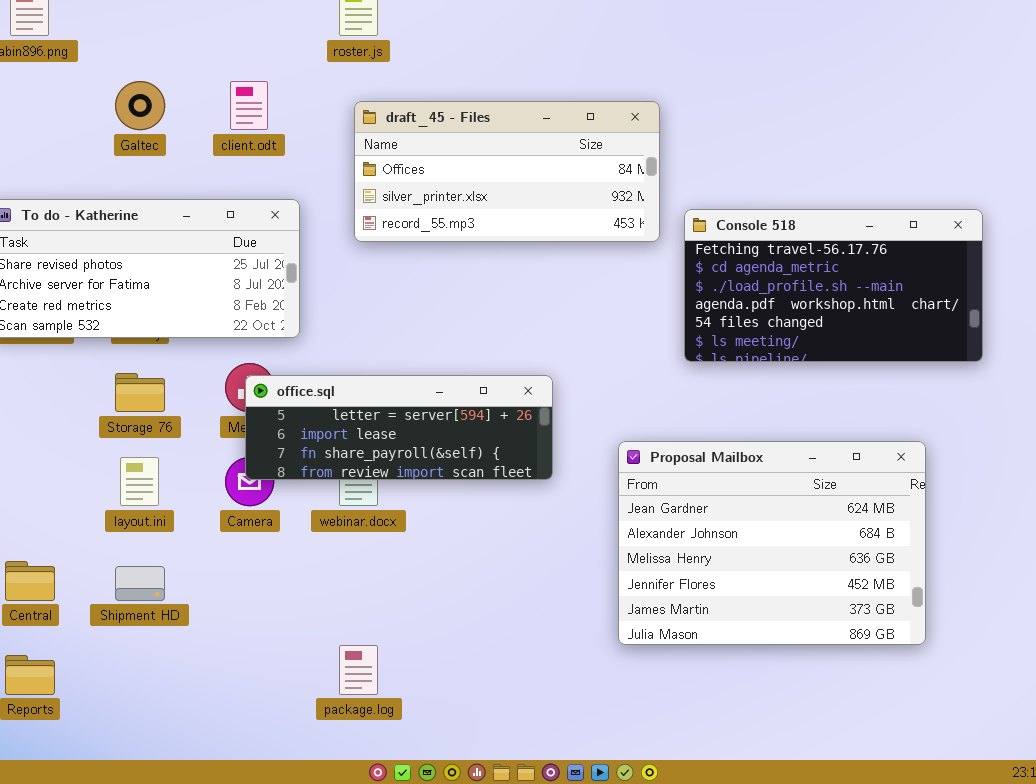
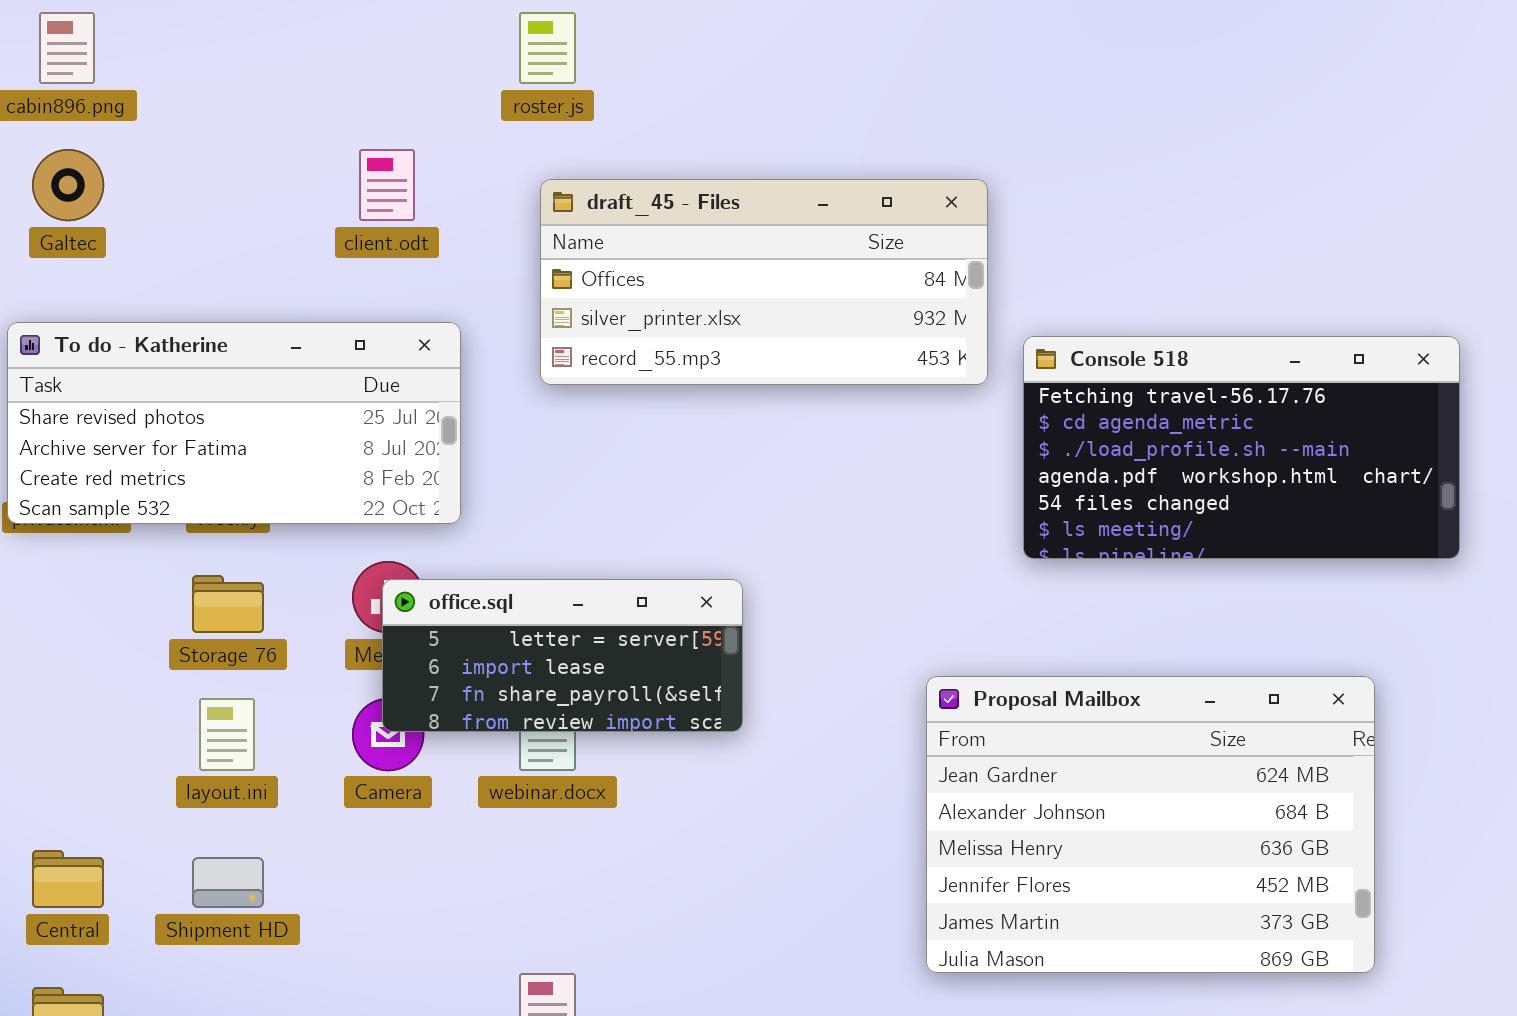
Galtec: [115,81,165,130] -> [32,149,104,221], moved
office.sql: [245,375,553,480] -> [382,579,743,732], resized

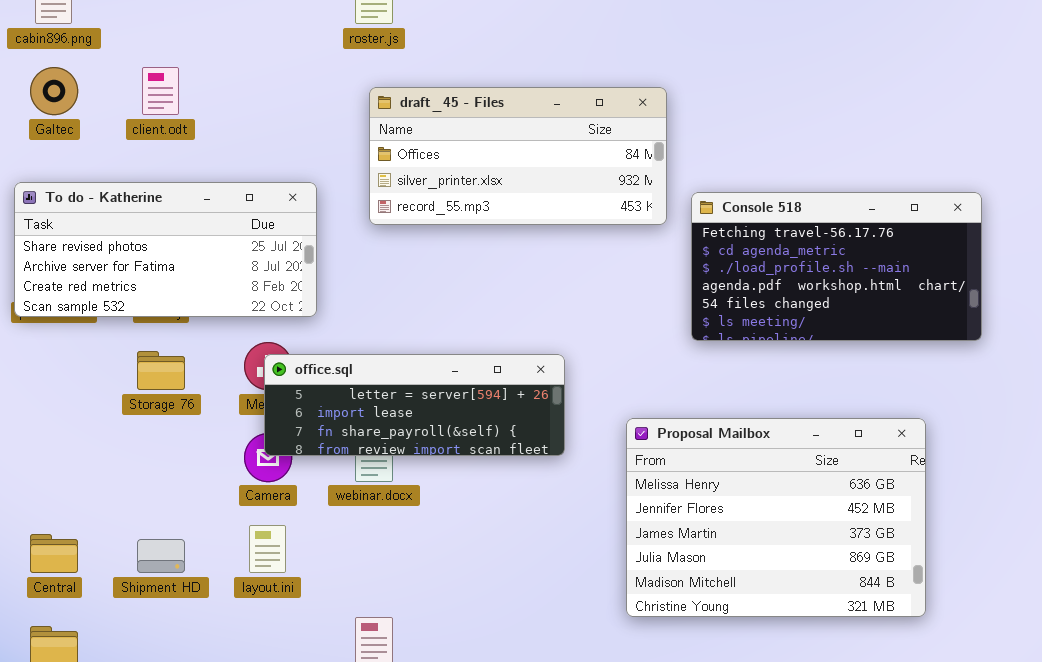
client.odt: [359,149,415,221] -> [142,67,179,115], moved
office.sql: [382,579,743,732] -> [264,354,565,456], resized
Proposal Mailbox: [926,676,1375,973] -> [626,418,926,617], scrolled down 2 rows
layout.ini: [199,698,255,771] -> [249,525,286,573], moved

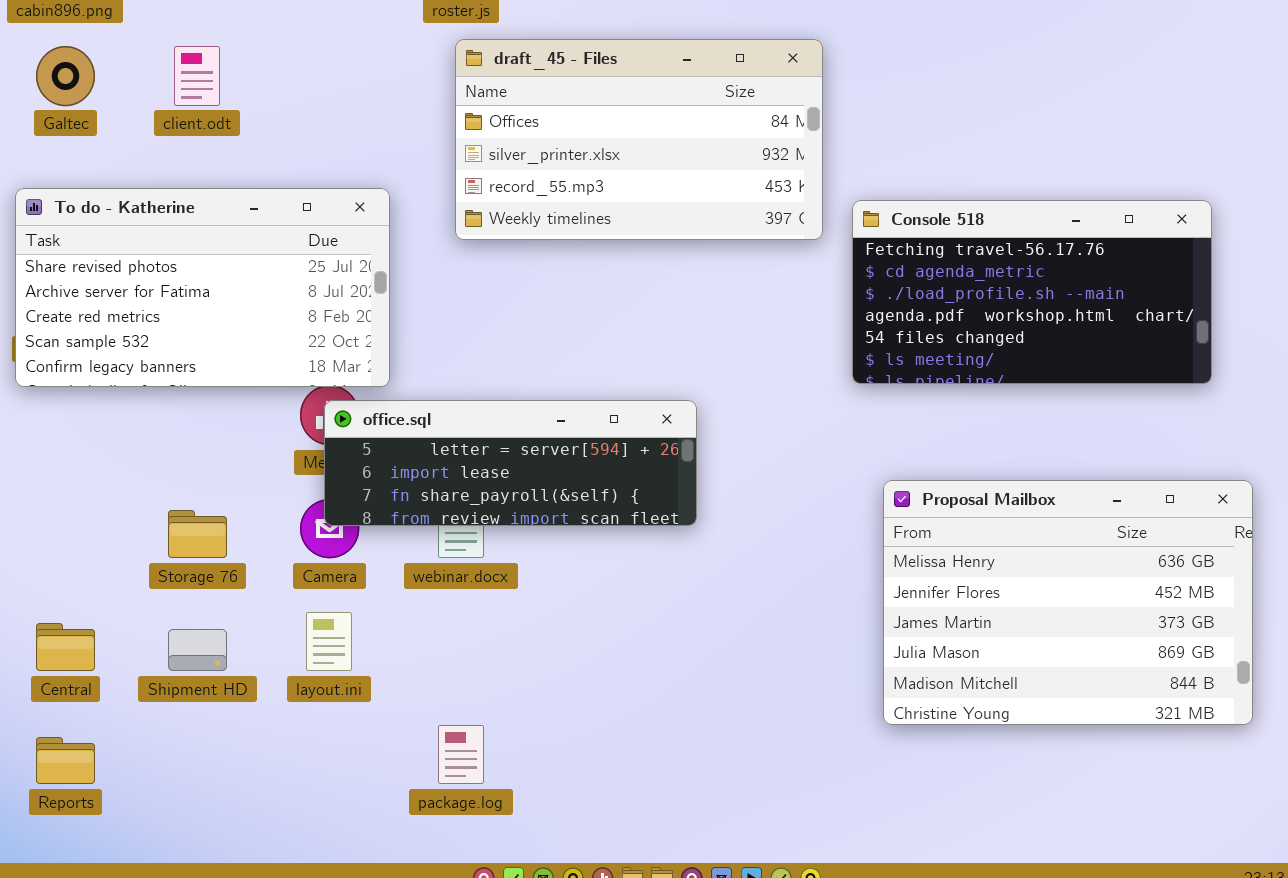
draft_45 - Files: [369,87,667,225] -> [455,39,823,240], resized
To do - Katherine: [14,182,317,317] -> [15,188,390,387], resized
Storage 76: [137,351,185,390] -> [168,510,227,558], moved
Proposal Mailbox: [626,418,926,617] -> [883,480,1253,725], moved

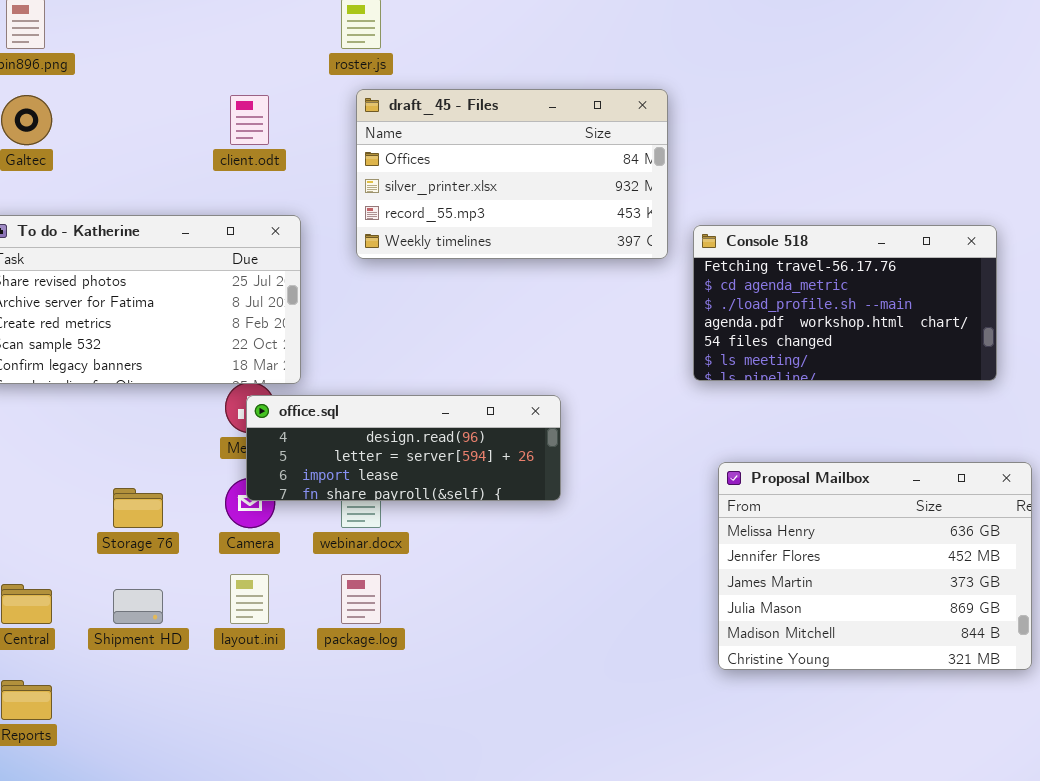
client.odt: [174,46,220,106] -> [230,95,269,145], moved
office.sql: [324,400,697,526] -> [246,395,561,501], scrolled up 1 row
package.log: [438,725,484,784] -> [341,574,381,624], moved

